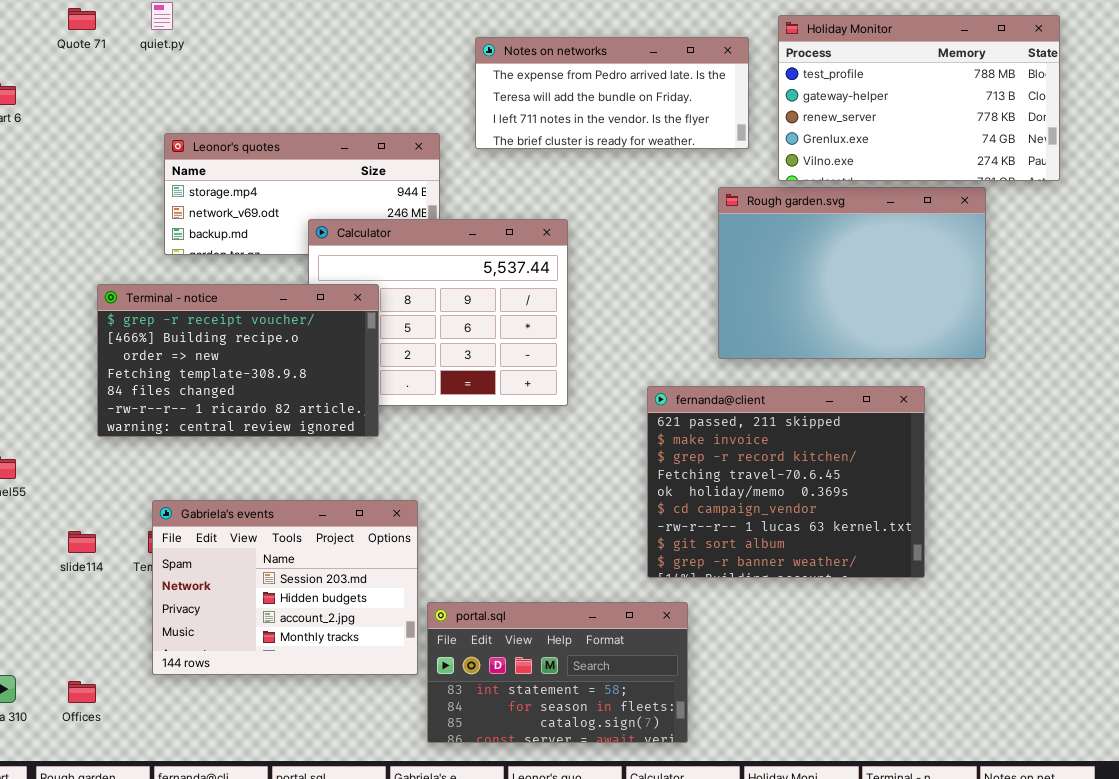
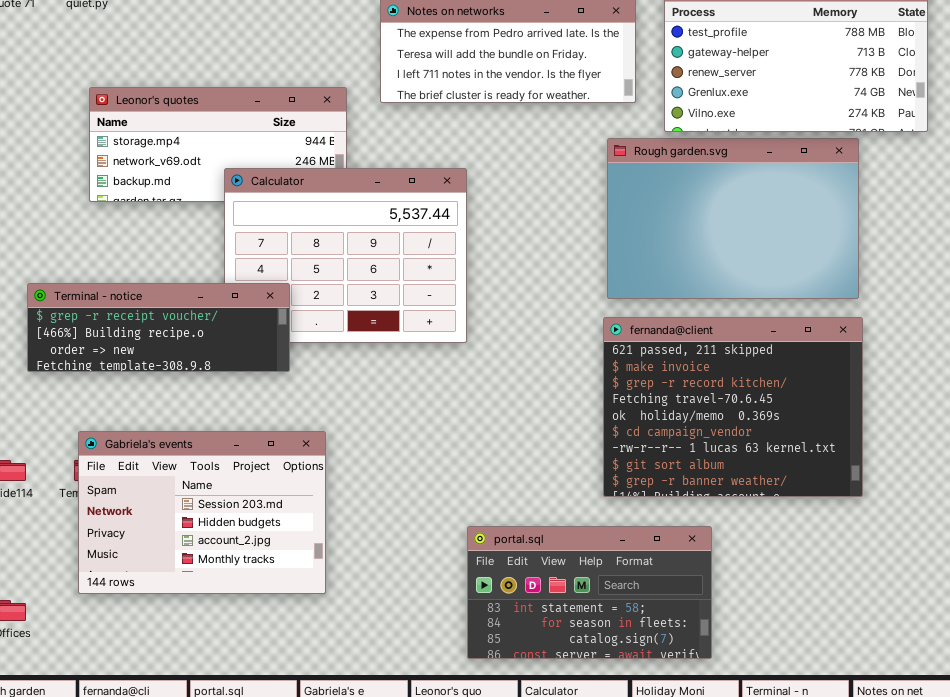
Terminal - notice: [97,284,379,437] -> [27,283,290,372], resized
fernanda@client: [647,386,925,578] -> [603,317,863,497], moved
portal.sql: [427,602,688,743] -> [467,526,712,659], moved

